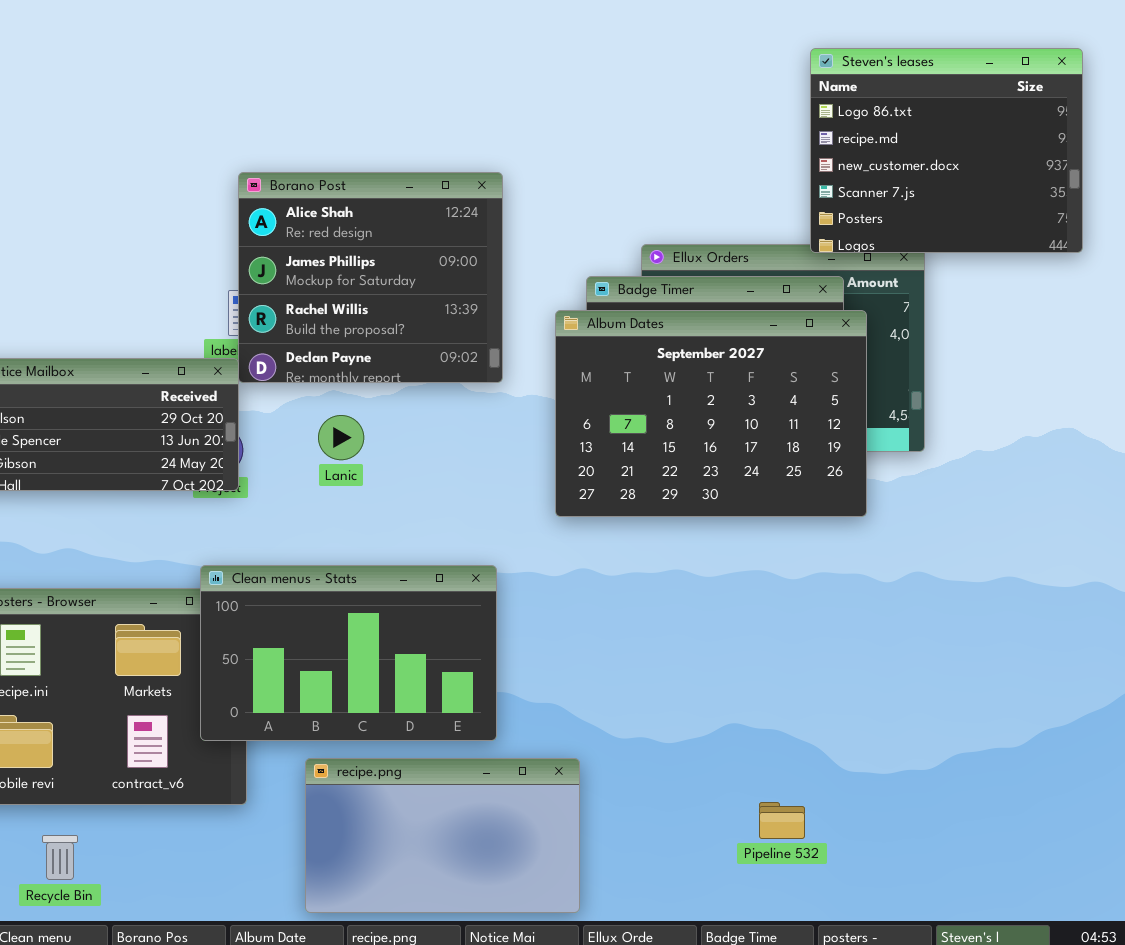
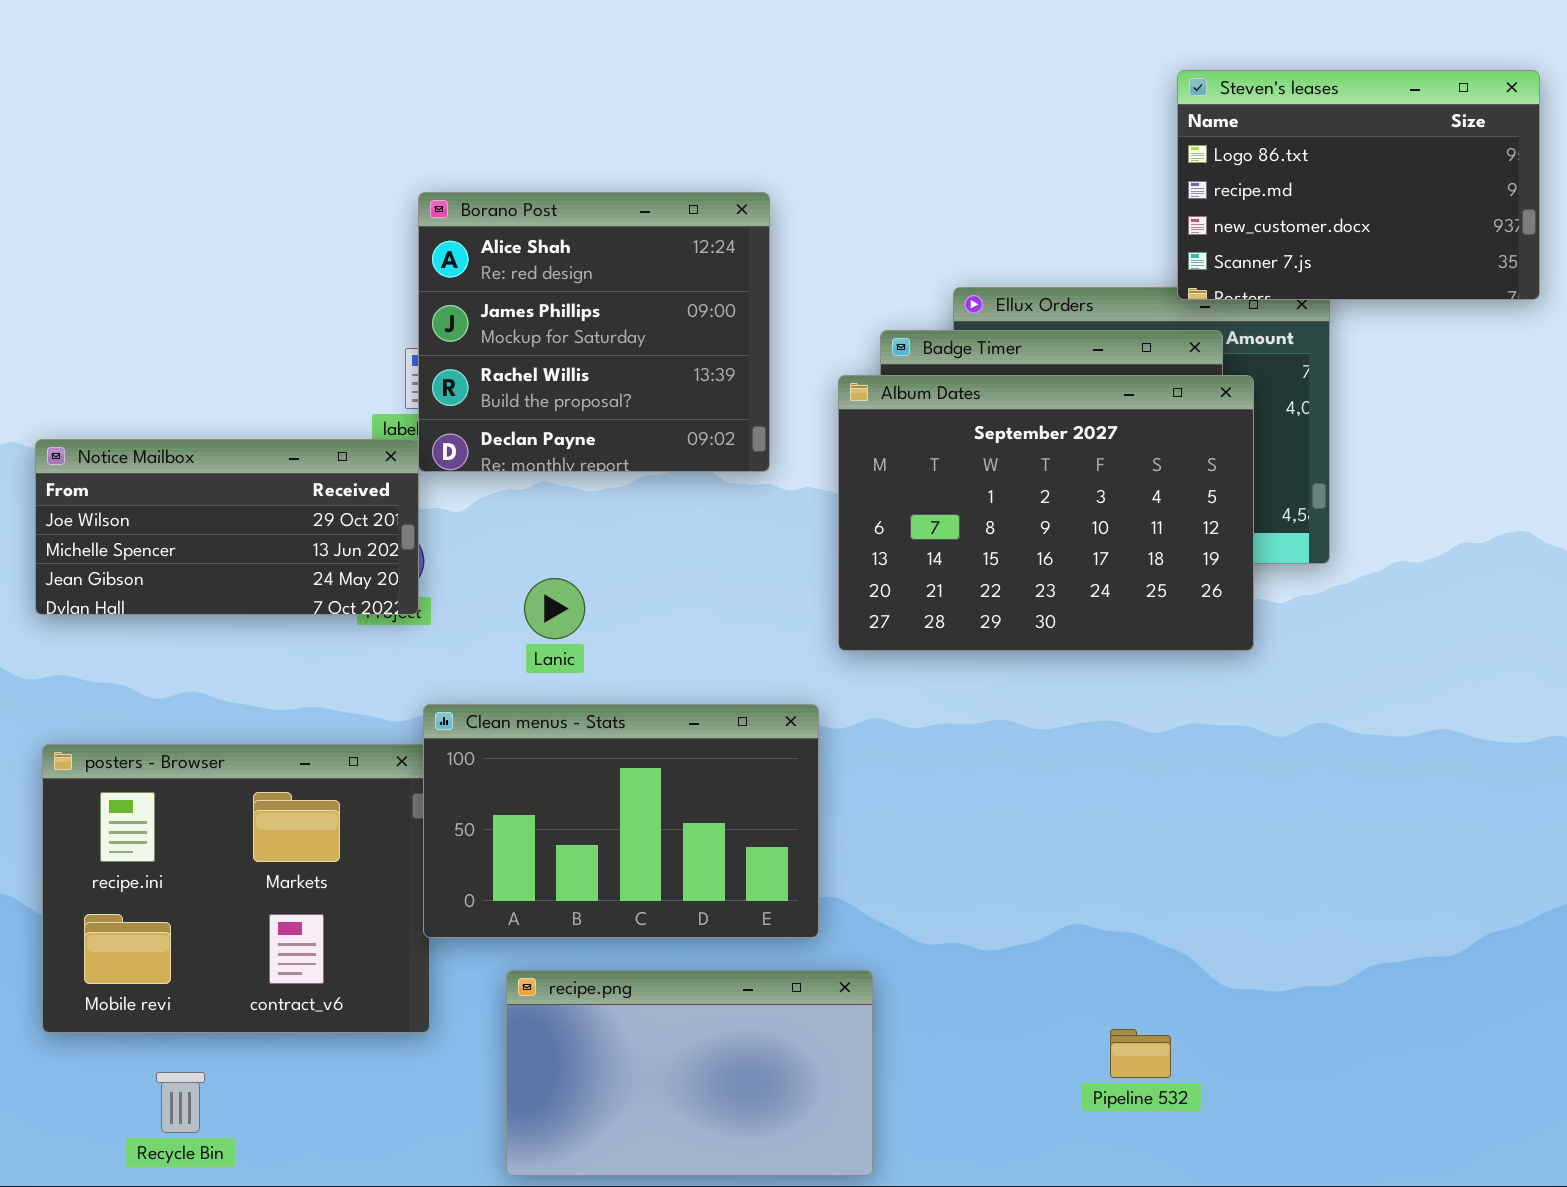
Steven's leases: [810,48,1083,253] -> [1177,70,1540,300], resized
Lanic: [318,415,364,460] -> [524,578,585,639], moved
Clean menus - Stats: [200,565,497,741] -> [423,704,819,938], moved

